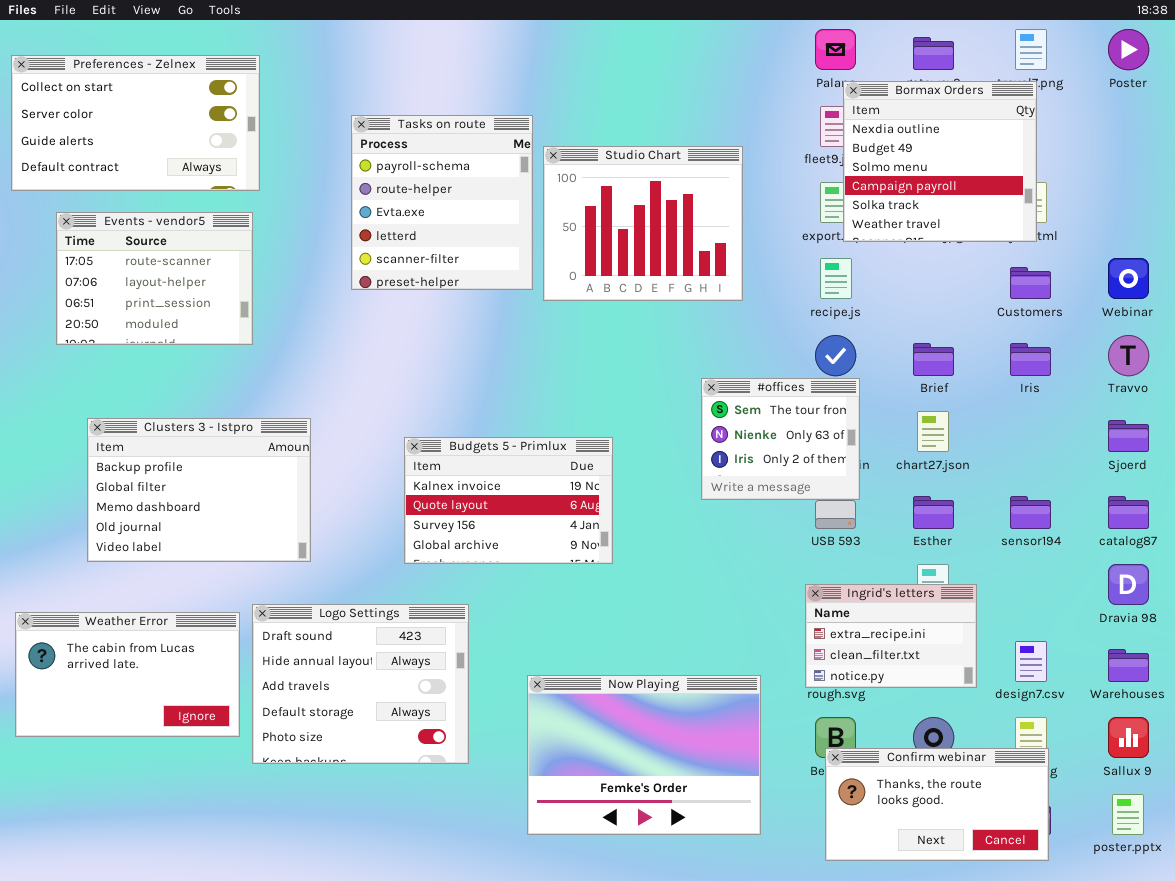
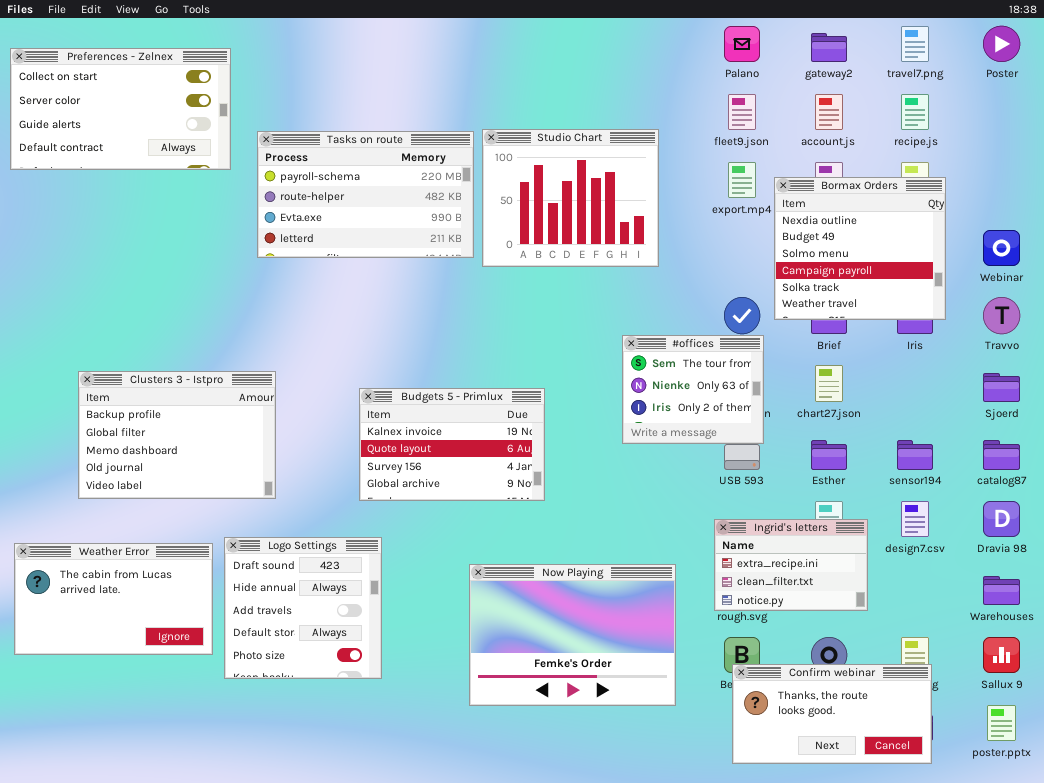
Bormax Orders: [843,81,1037,242] -> [774,177,946,320], moved
Tasks on route: [351,115,533,290] -> [257,131,474,258], resized
Events - vendor5: [56,212,253,345] -> none, closed
recipe.js: [820,258,852,299] -> [901,94,929,130], moved
Logo Settings: [252,604,469,764] -> [224,537,382,679], resized
design7.csv: [1015,641,1047,682] -> [901,501,929,537], moved
Now Playing: [527,675,761,835] -> [469,564,676,706], moved

